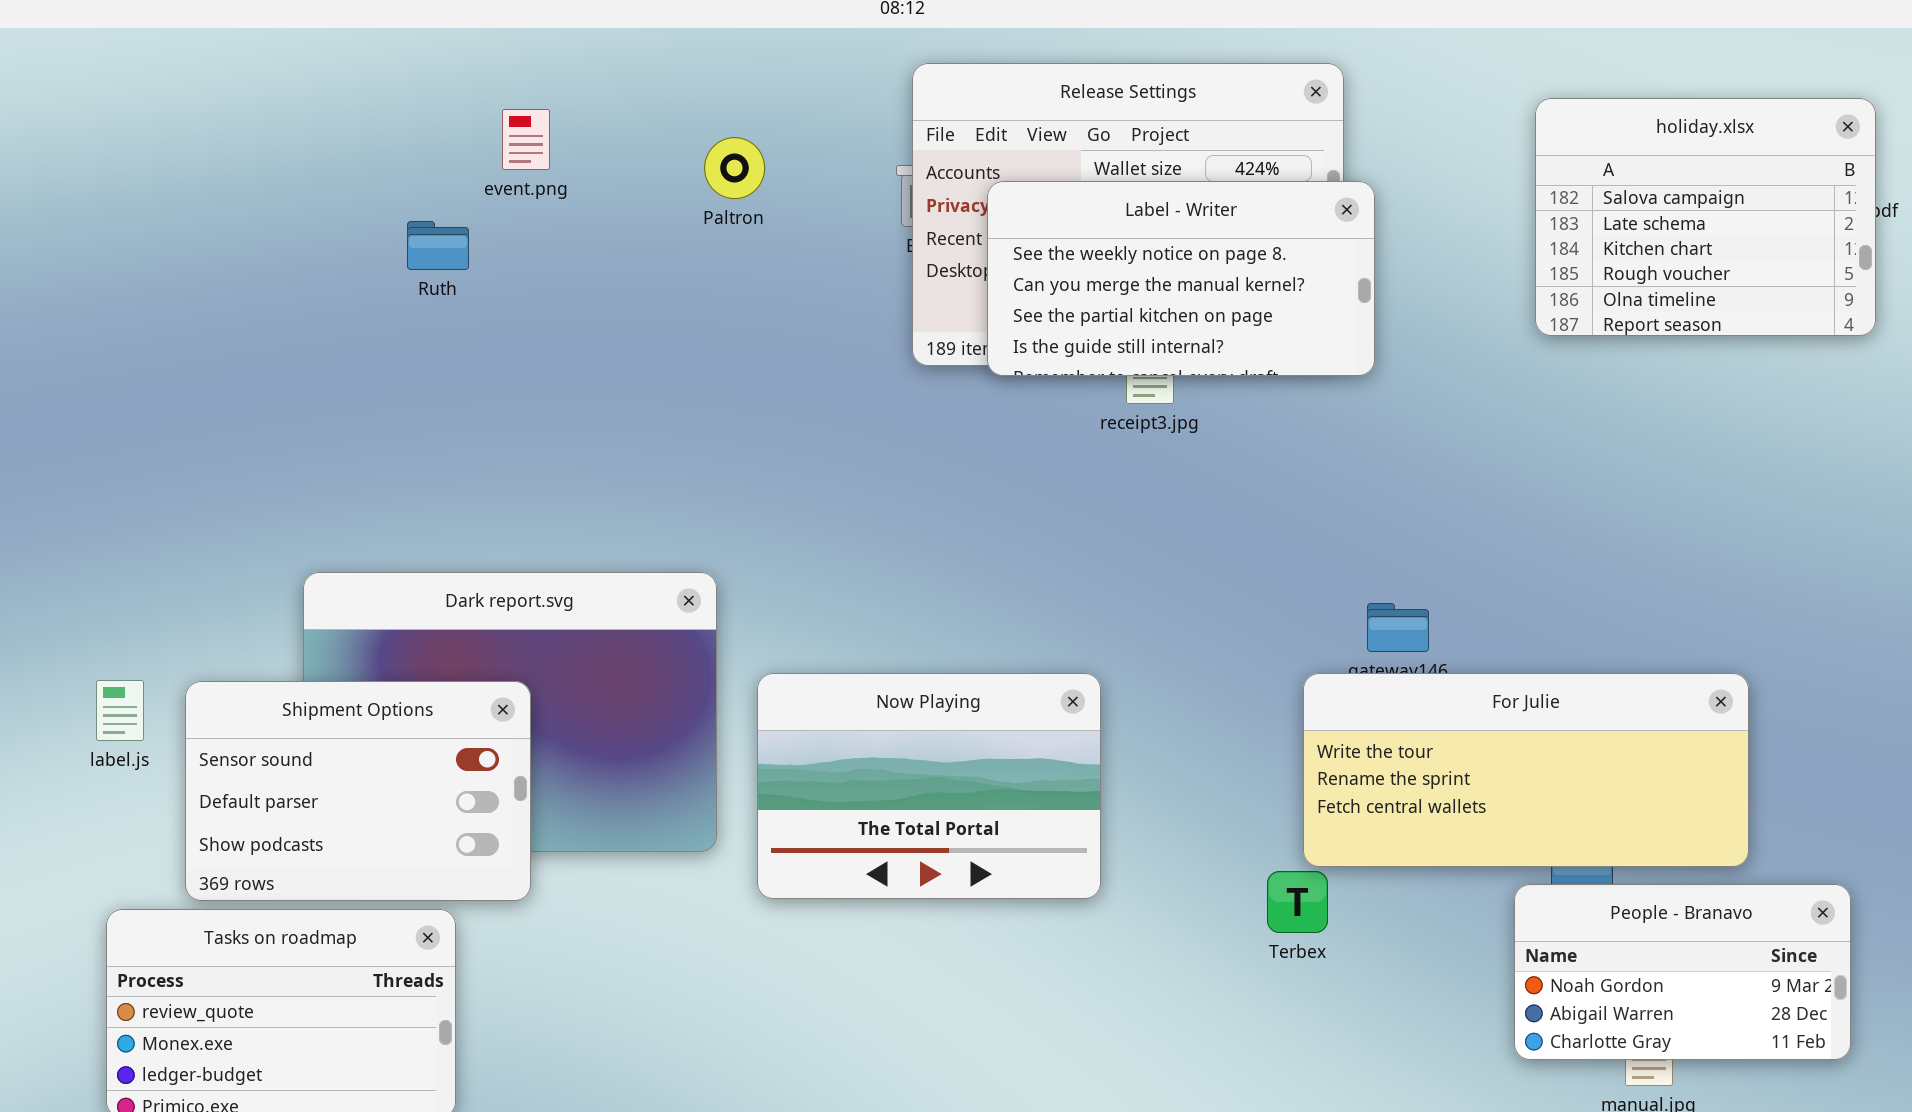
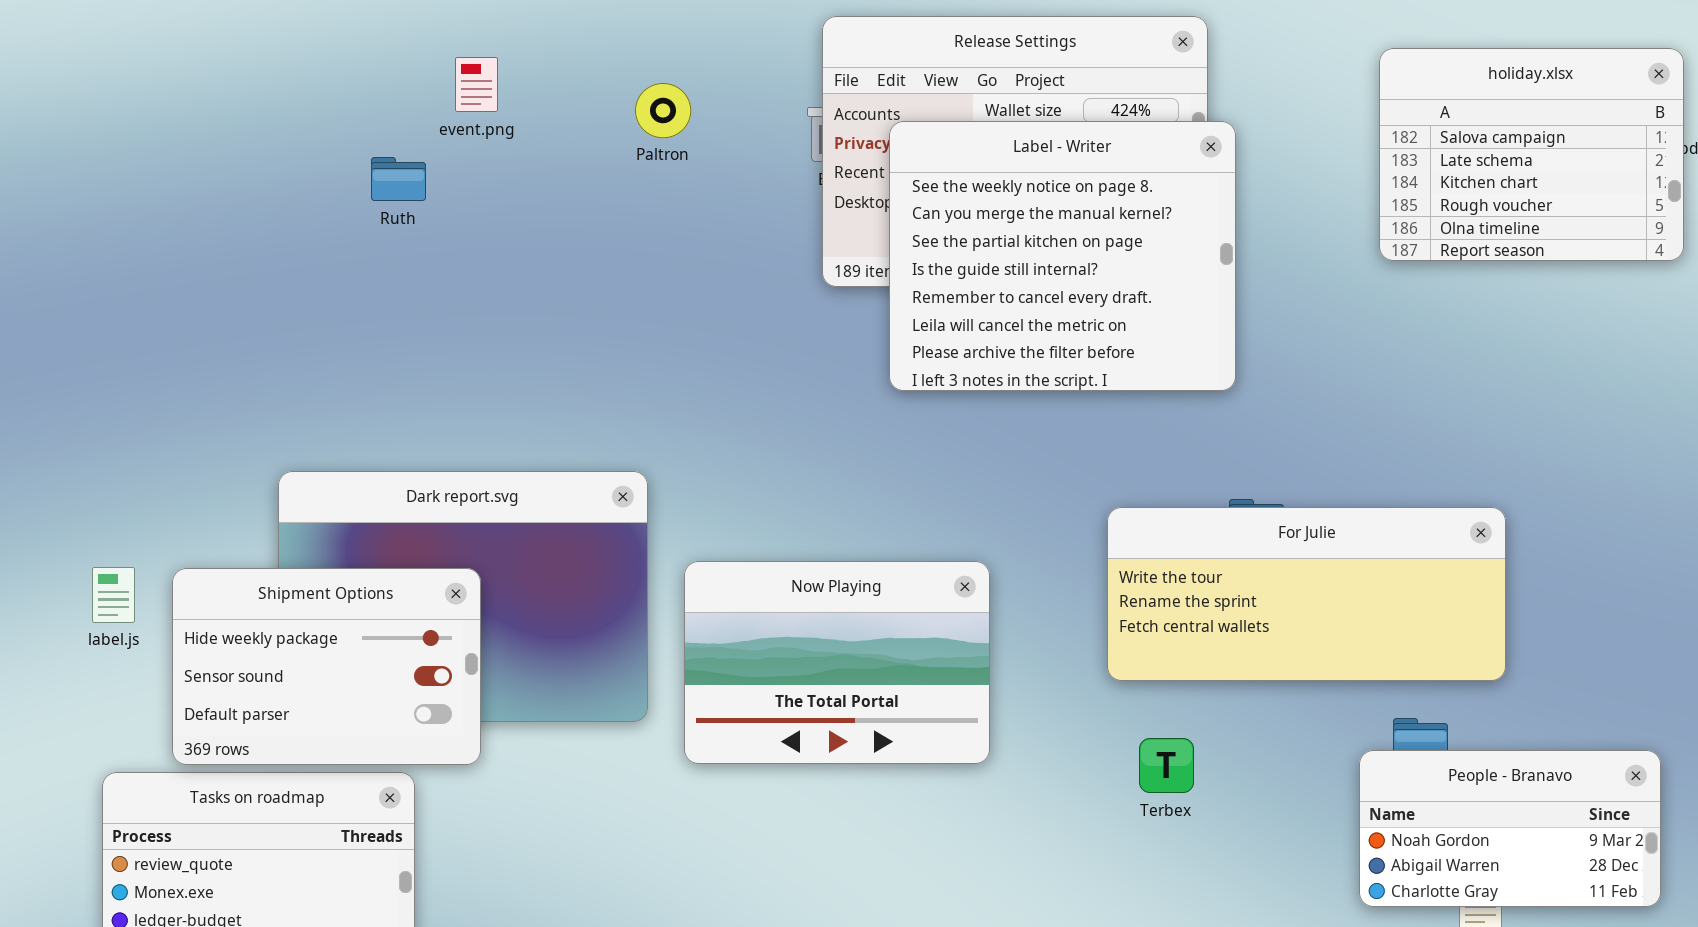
Label - Writer: [987,181,1375,376] -> [889,121,1236,391], resized
For Julie: [1303,673,1749,867] -> [1107,507,1506,681], moved
Shipment Options: [185,681,531,901] -> [172,568,481,765], scrolled up 1 row

